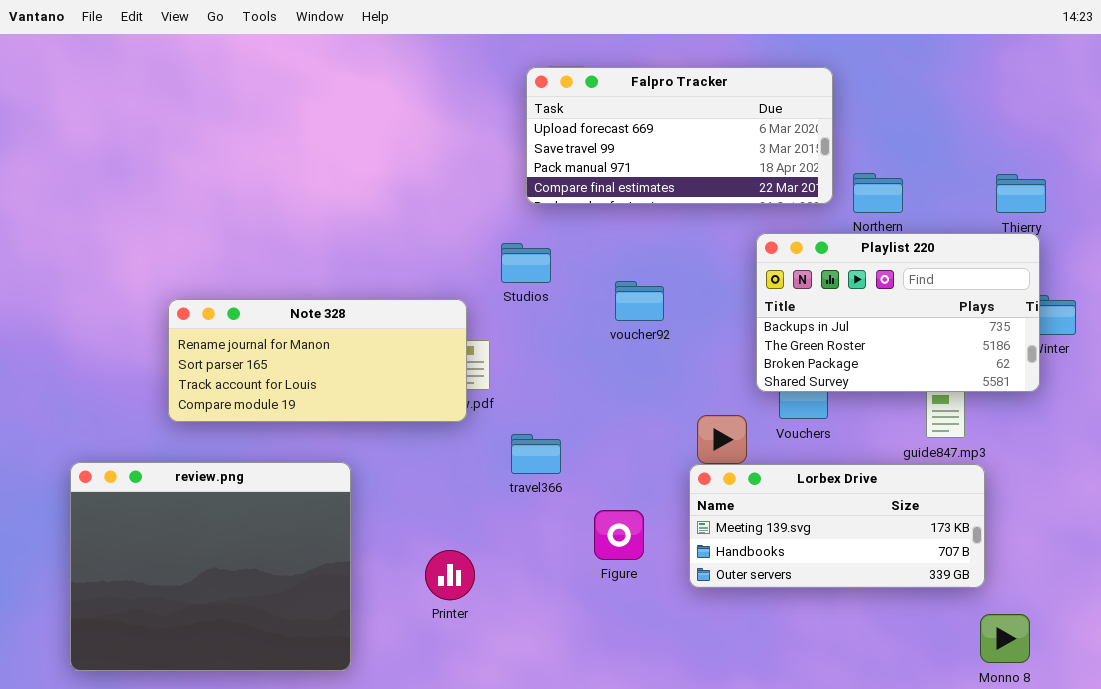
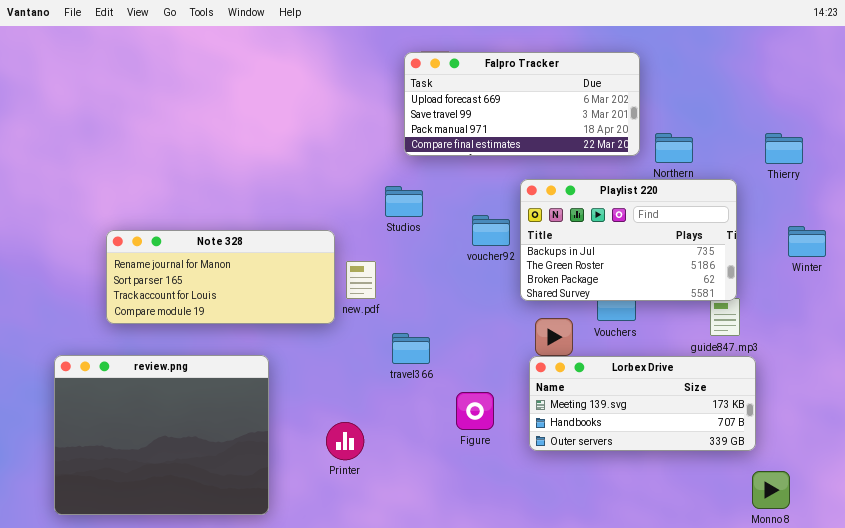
Playlist 220: [756,233,1040,392] -> [520,179,737,301], moved
Note 328: [168,299,467,422] -> [106,230,335,324], moved

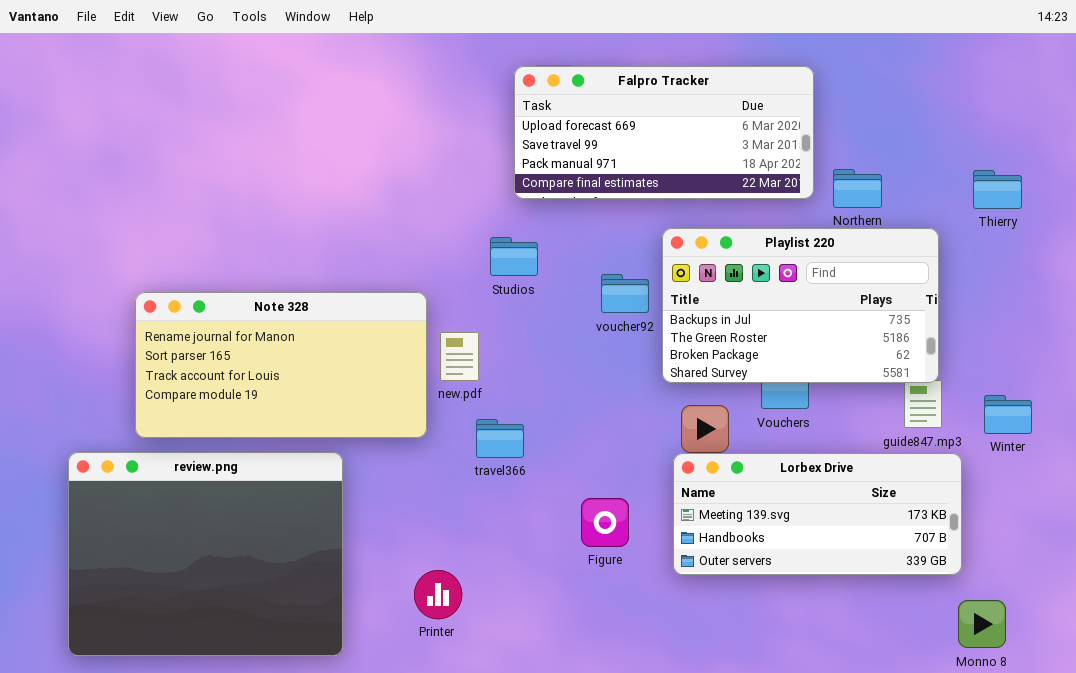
Winter: [788,226,826,257] -> [984,395,1032,434], moved
Note 328: [106,230,335,324] -> [135,292,427,438], resized
travel366: [392,333,430,364] -> [476,419,524,458], moved
Printer: [326,422,364,460] -> [414,570,462,619], moved

